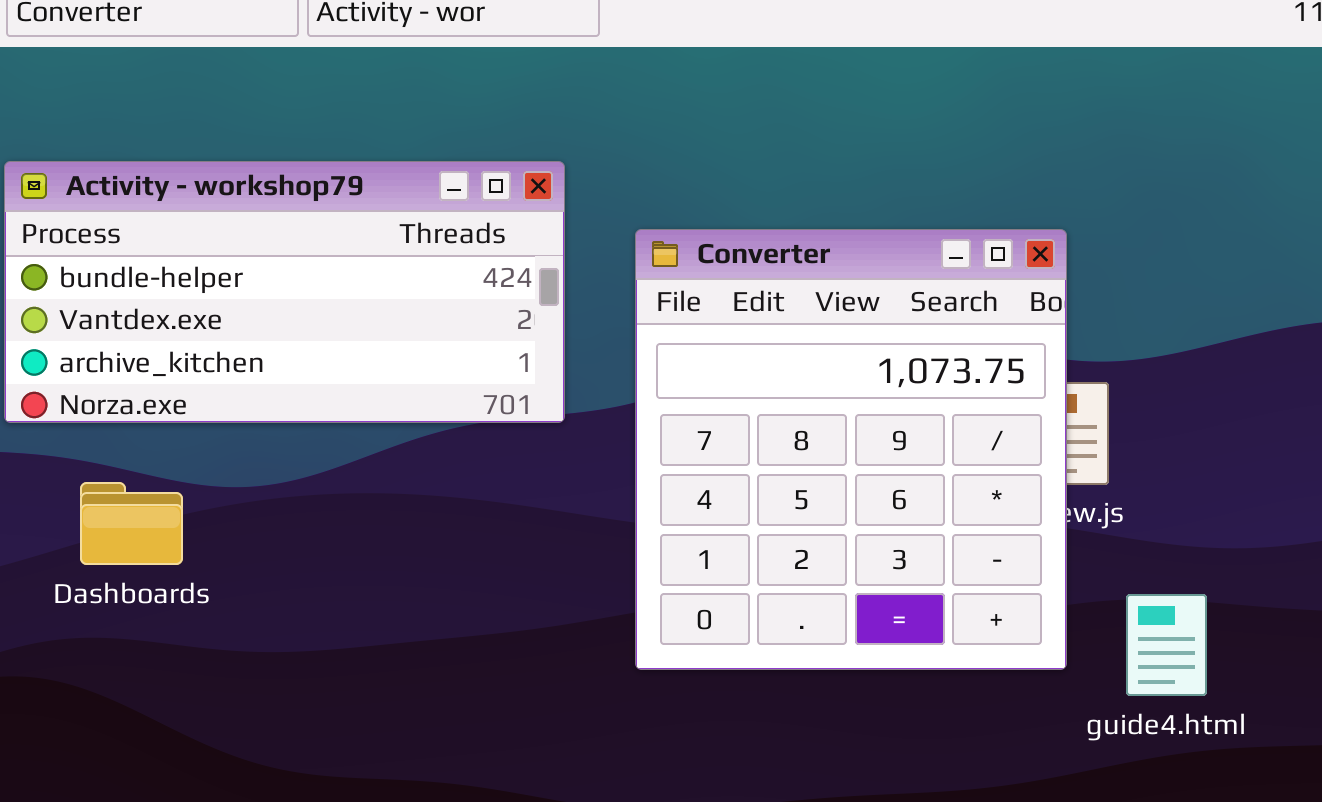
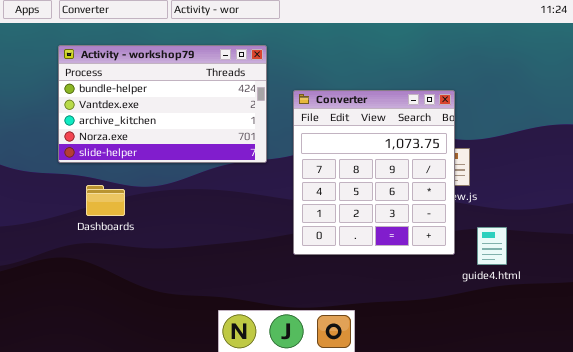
Activity - workshop79: [4,161,565,423] -> [58,45,267,163], resized

